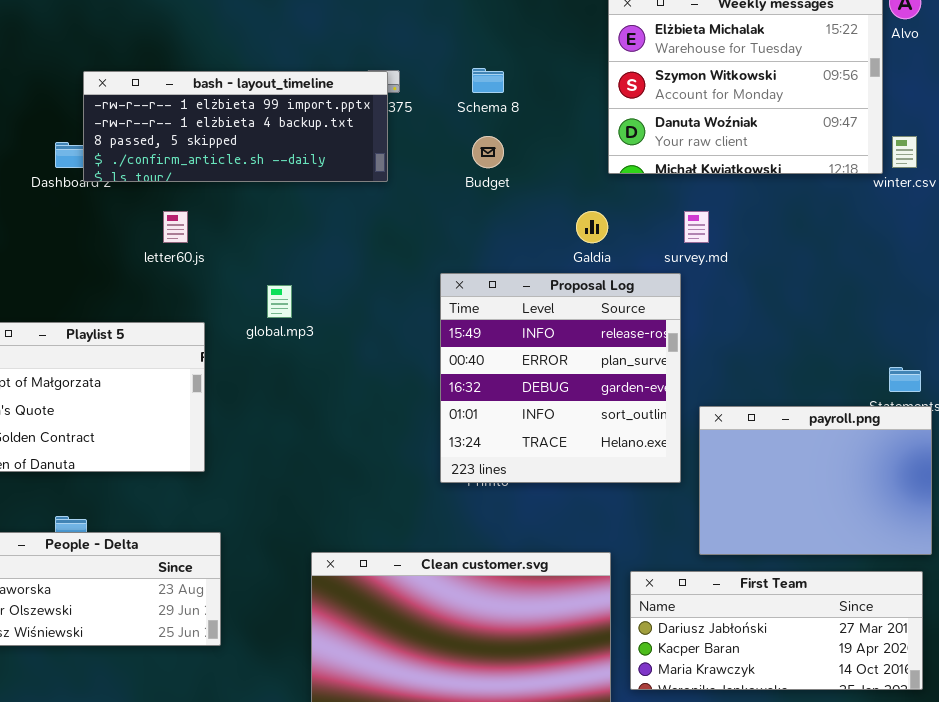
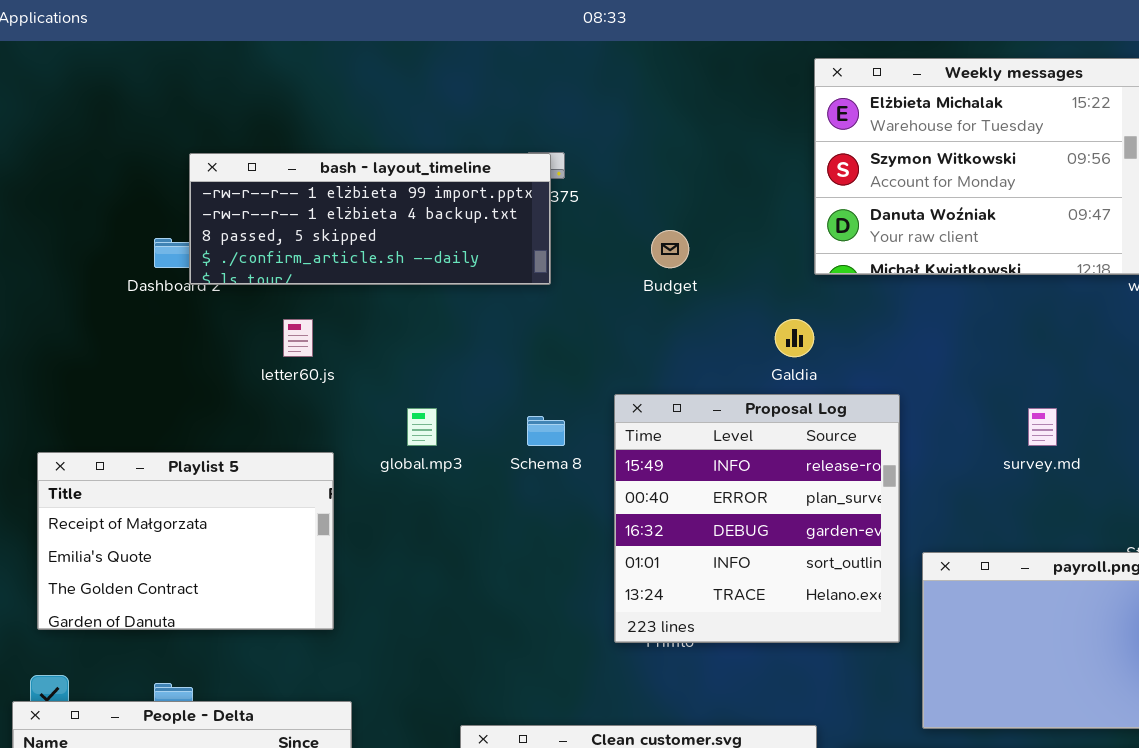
Schema 8: [472,68,504,93] -> [527,416,565,446], moved
survey.md: [684,211,709,243] -> [1028,408,1057,446], moved

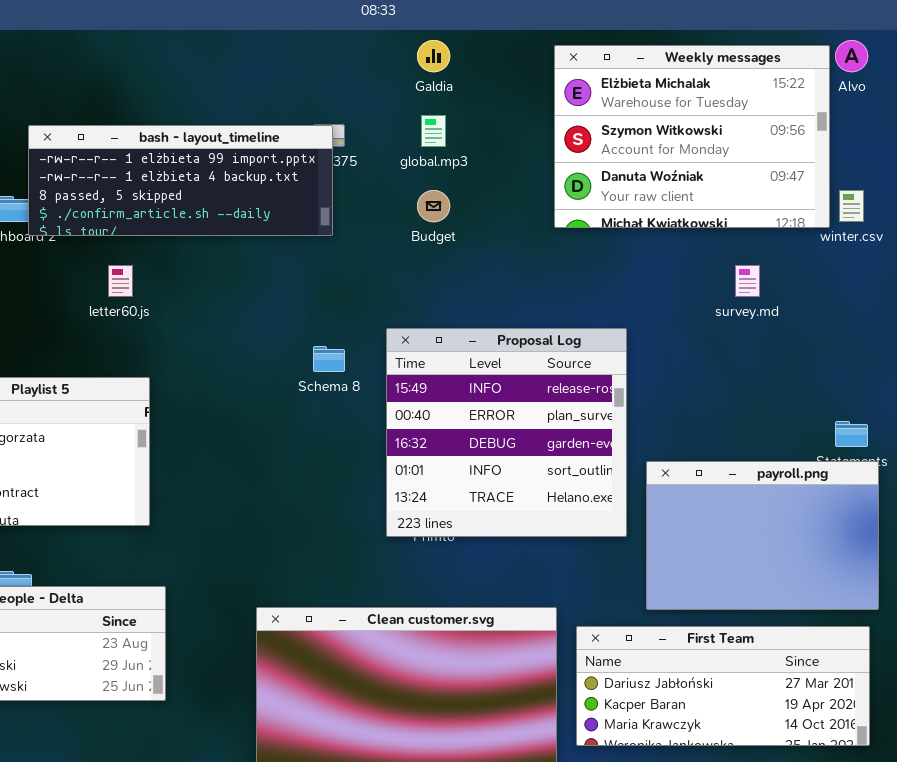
Galdia: [775,319,814,357] -> [417,40,450,72], moved
global.mp3: [407,408,437,446] -> [421,115,446,147], moved
survey.md: [1028,408,1057,446] -> [735,265,760,297], moved

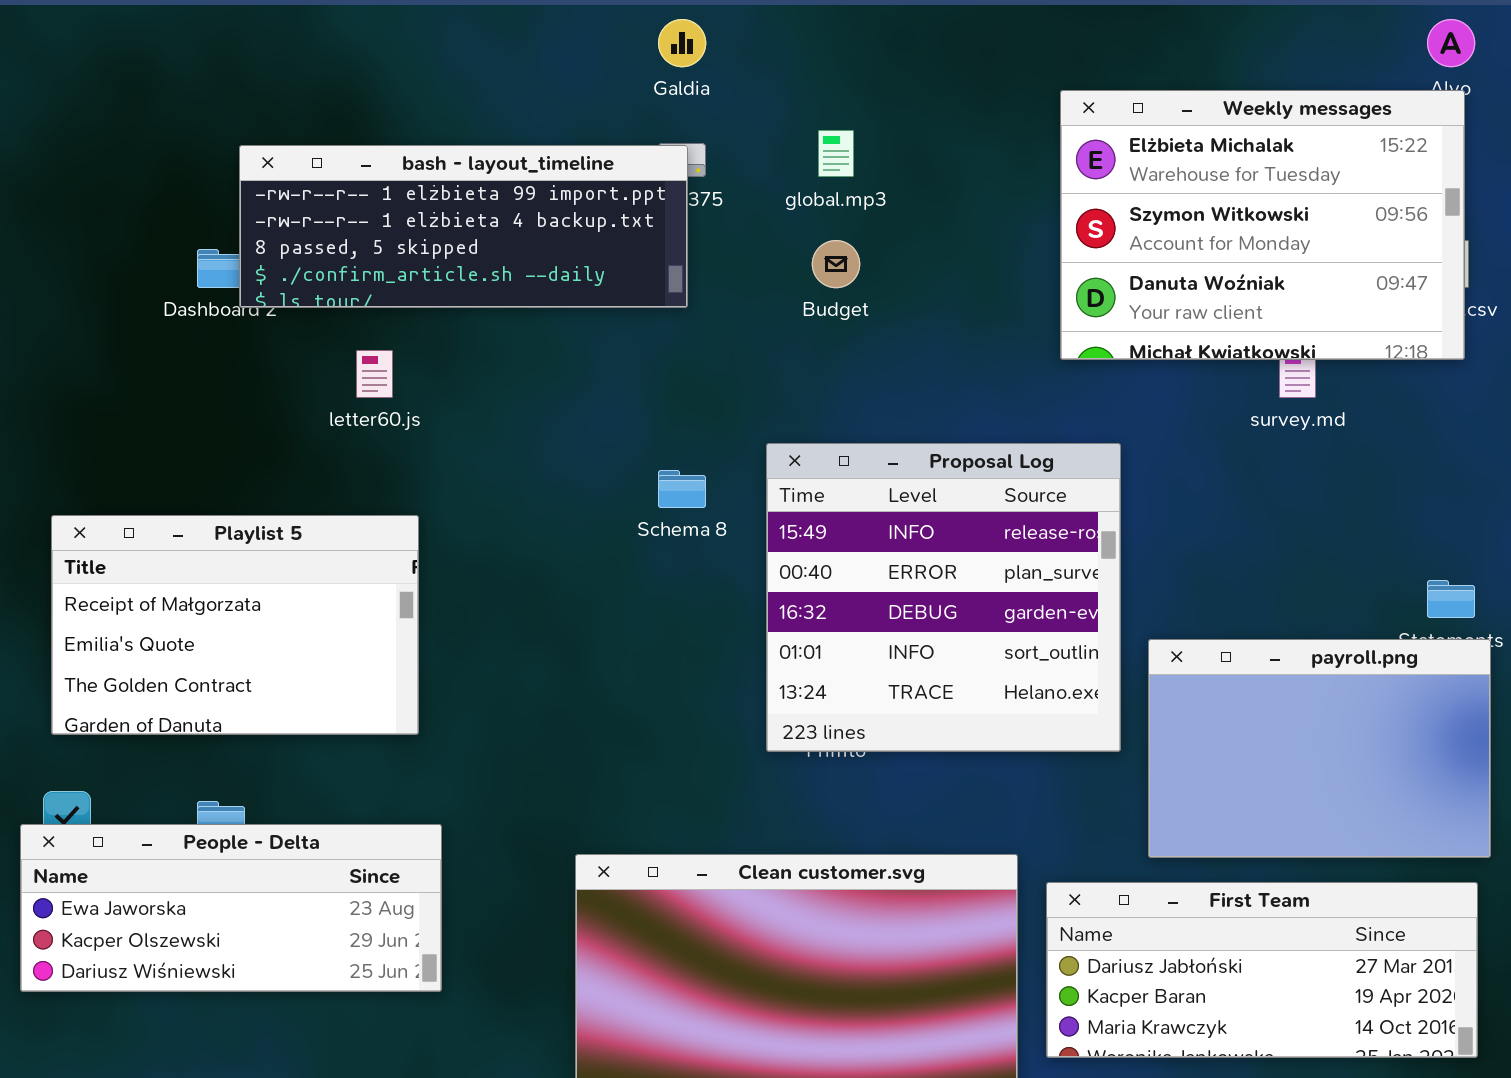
Galdia: [417,40,450,72] -> [658,19,706,67], moved
Weekly messages: [554,45,830,228] -> [1060,90,1465,360], moved

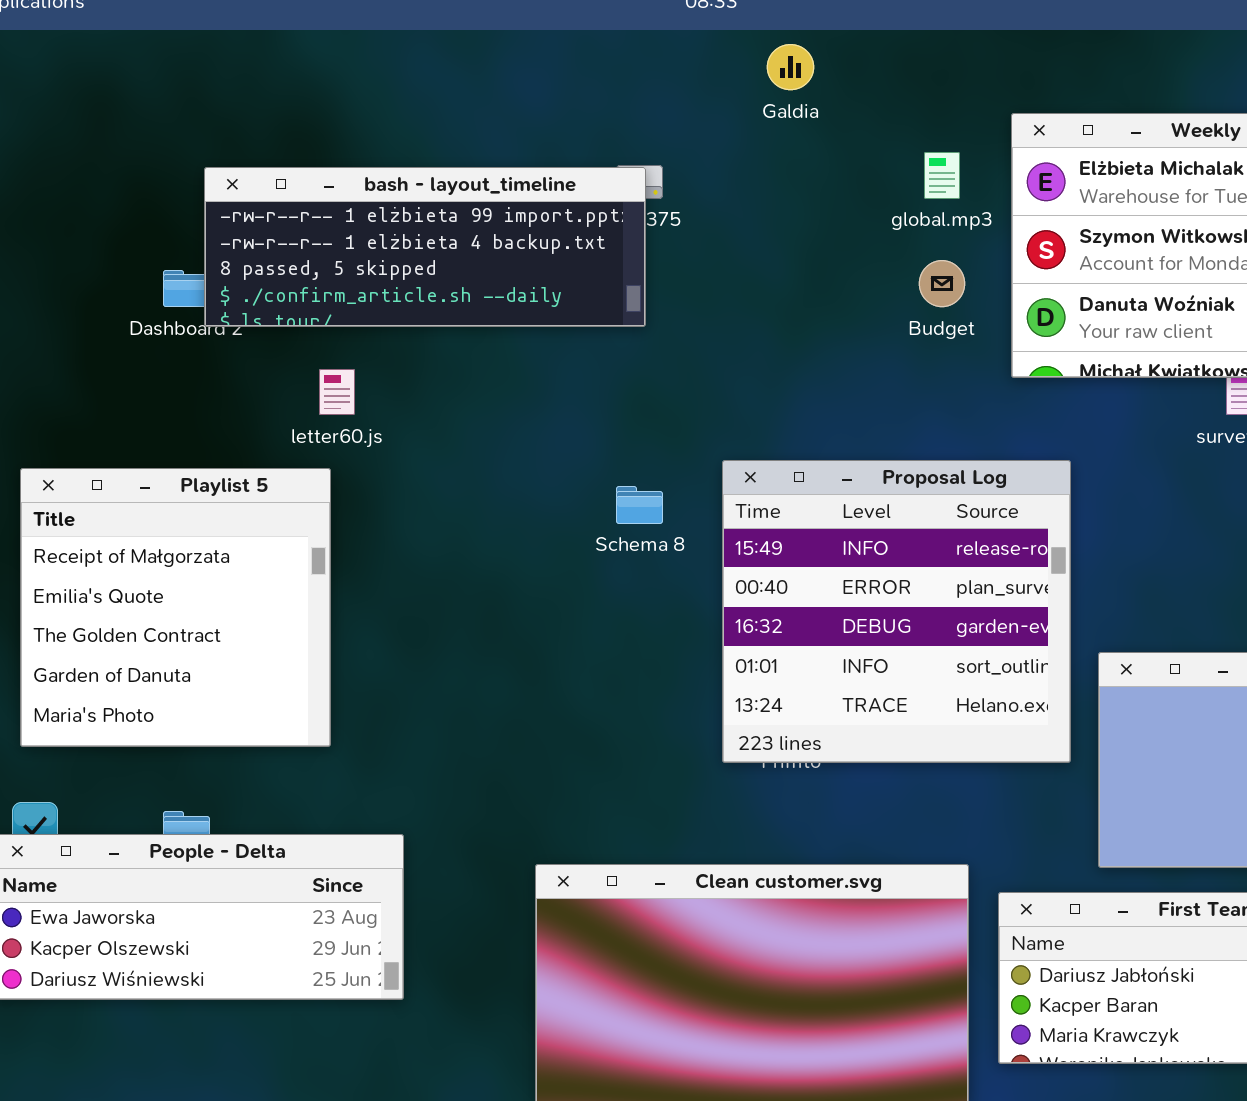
Galdia: [658,19,706,67] -> [767,44,814,90], moved
global.mp3: [818,130,854,177] -> [924,152,960,199], moved
Budget: [812,240,860,288] -> [919,260,965,307], moved
Playlist 5: [51,515,419,735] -> [20,468,331,747], resized

